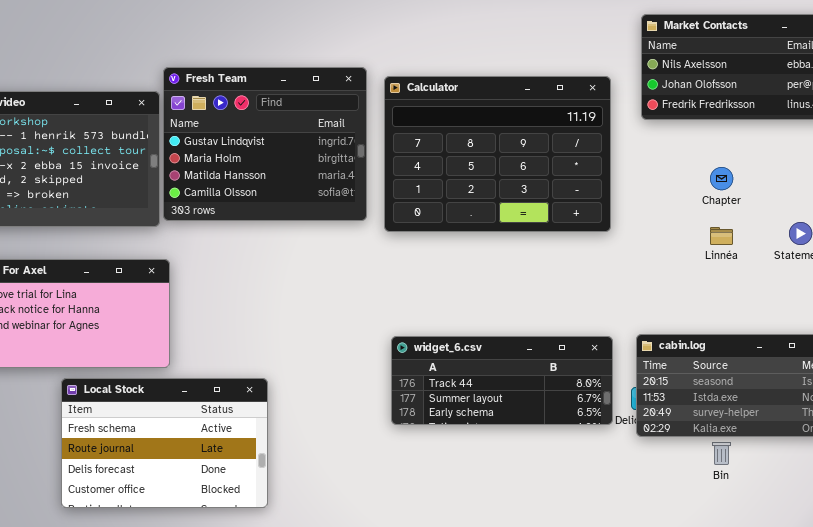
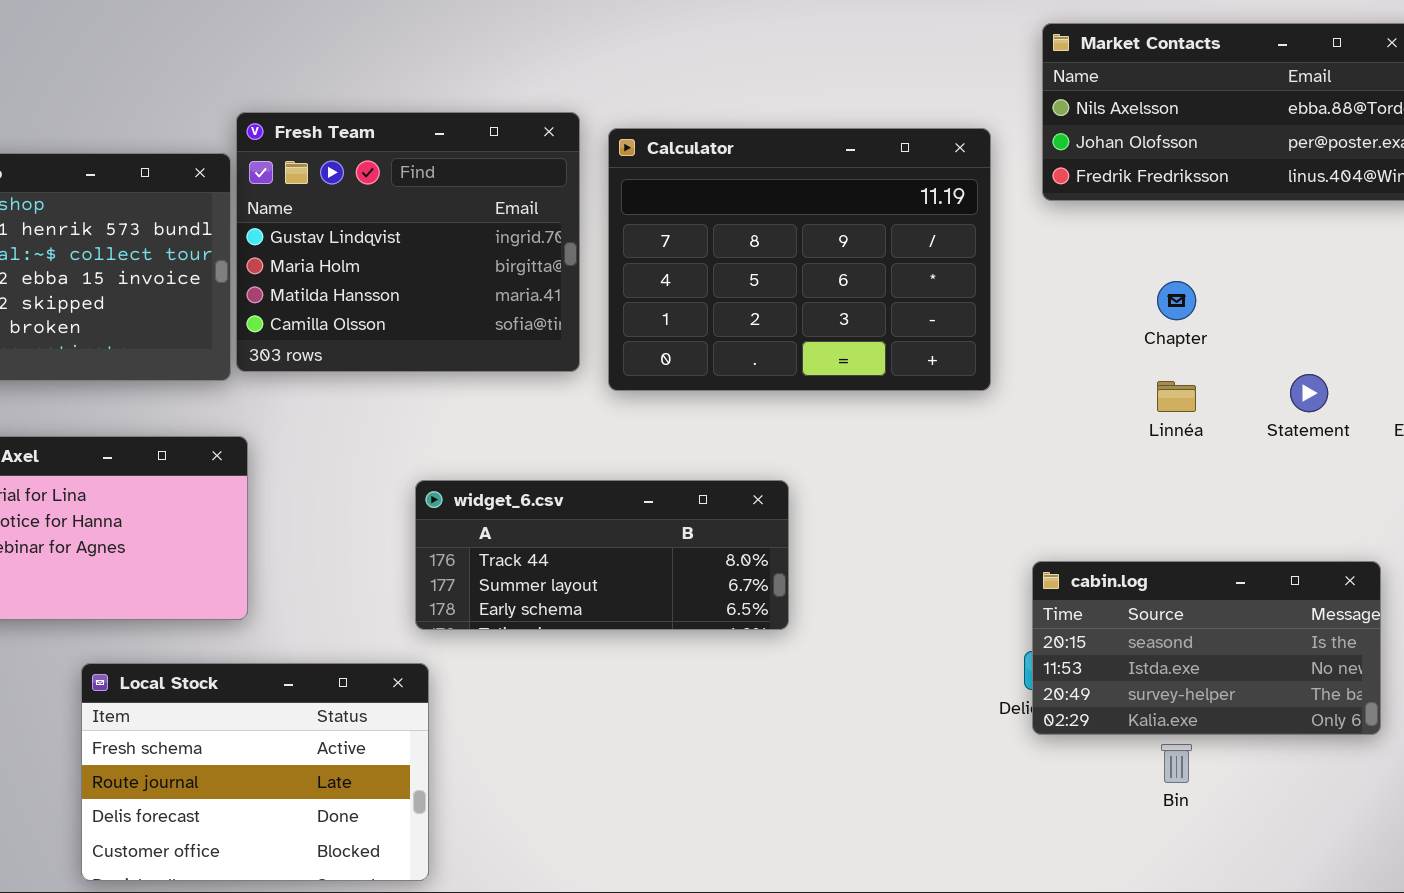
widget_6.csv: [391,336,613,425] -> [415,480,789,630], moved
Local Stock: [61,378,268,508] -> [81,663,429,881], moved

